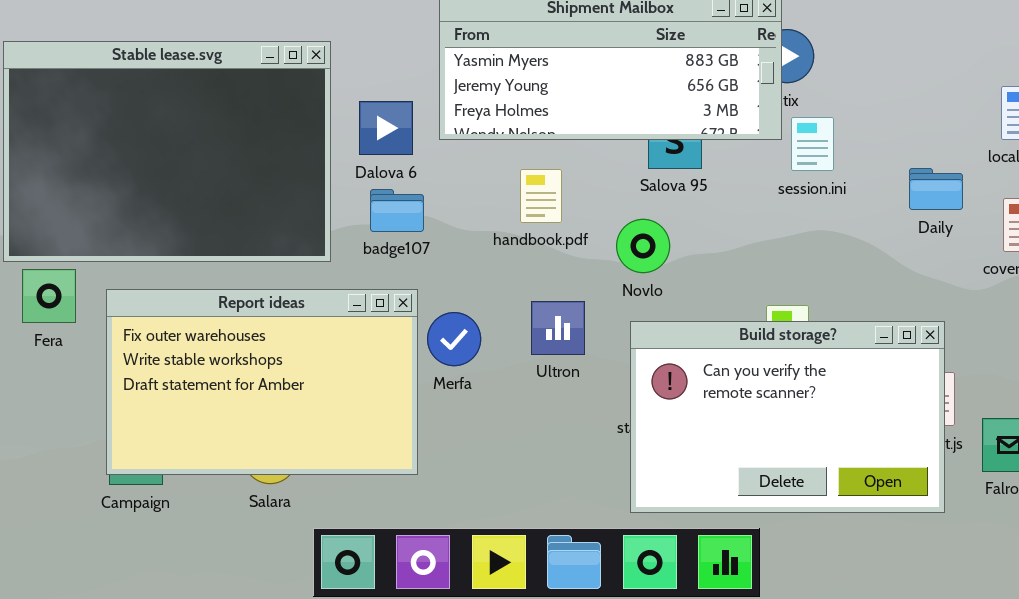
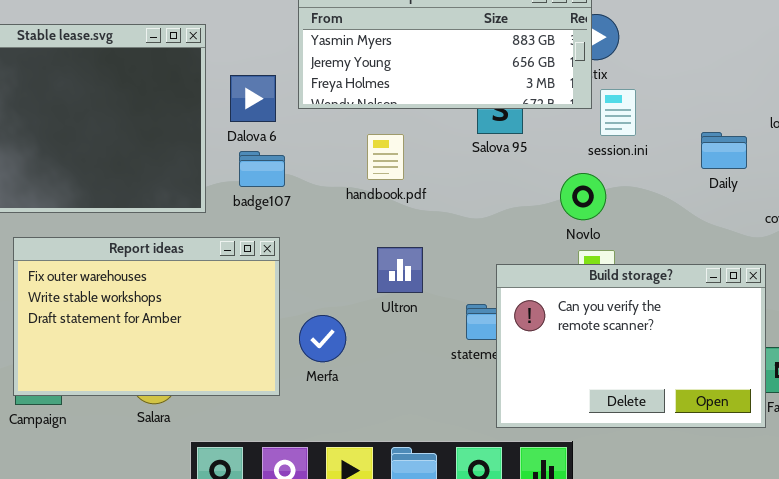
Novlo: [616,219,670,273] -> [560,173,606,220], moved
Merfa: [427,312,481,366] -> [299,315,346,362], moved
Build storage?: [630,321,945,513] -> [496,264,766,428], moved

